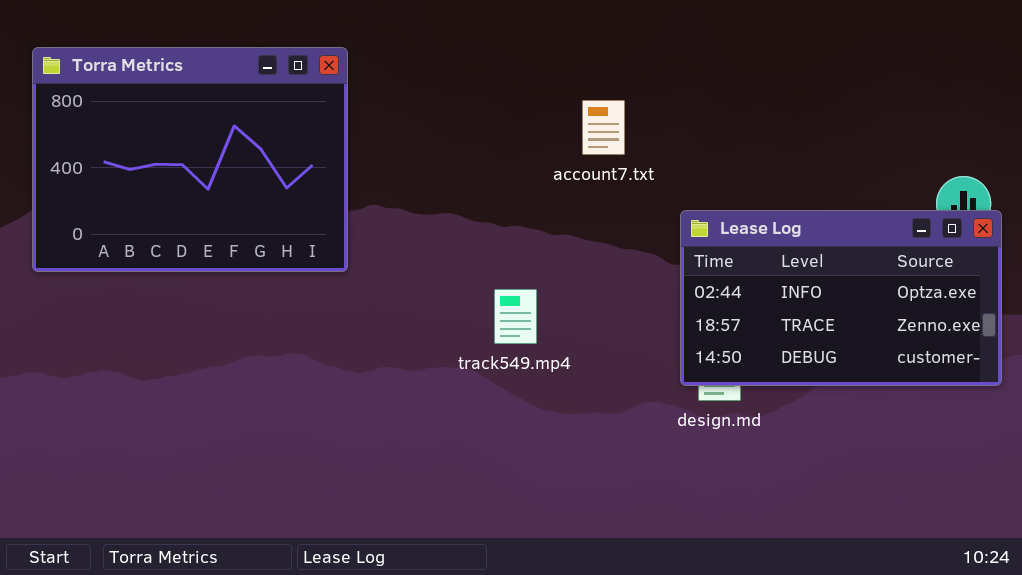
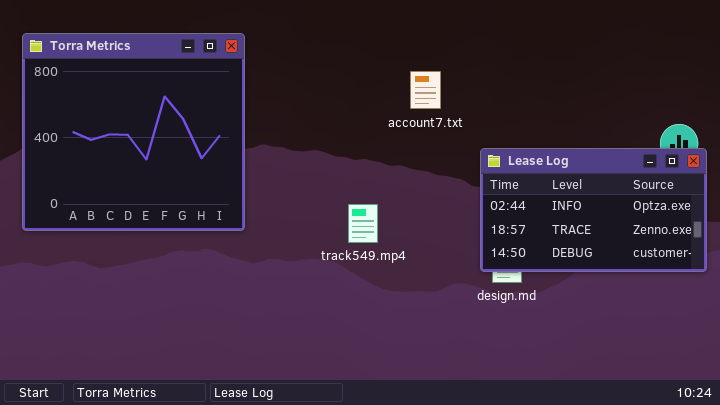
Torra Metrics: [32,47,348,272] -> [22,33,245,231], resized

